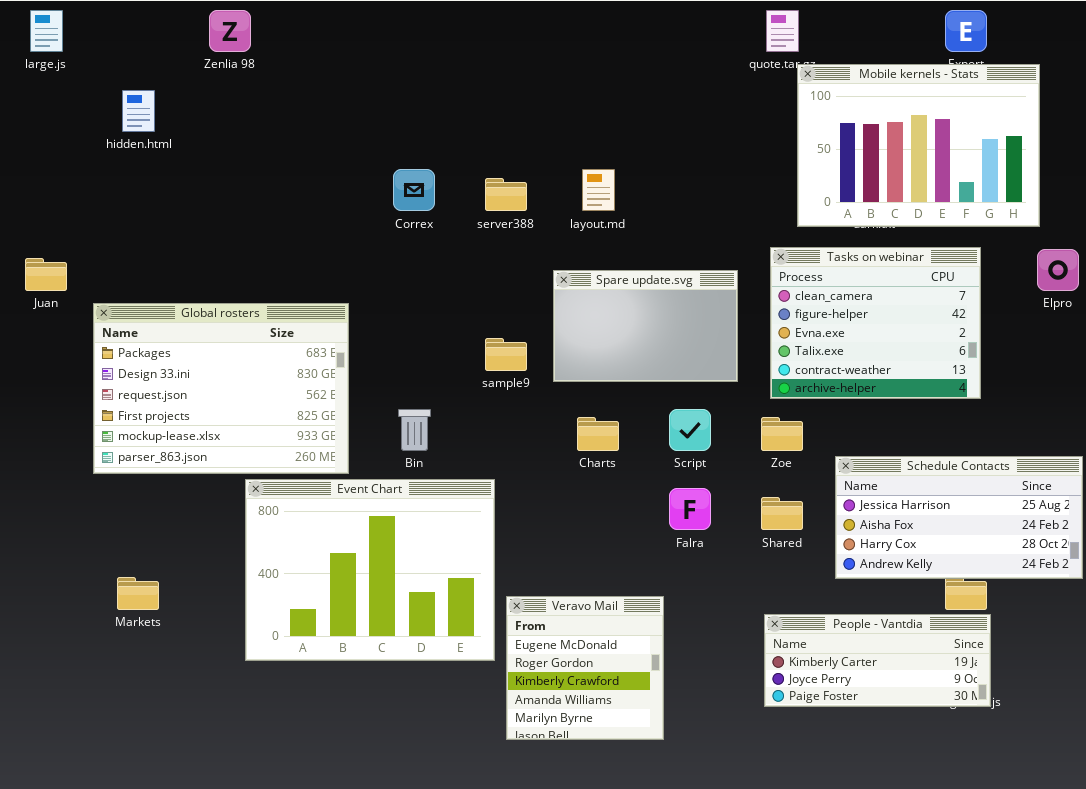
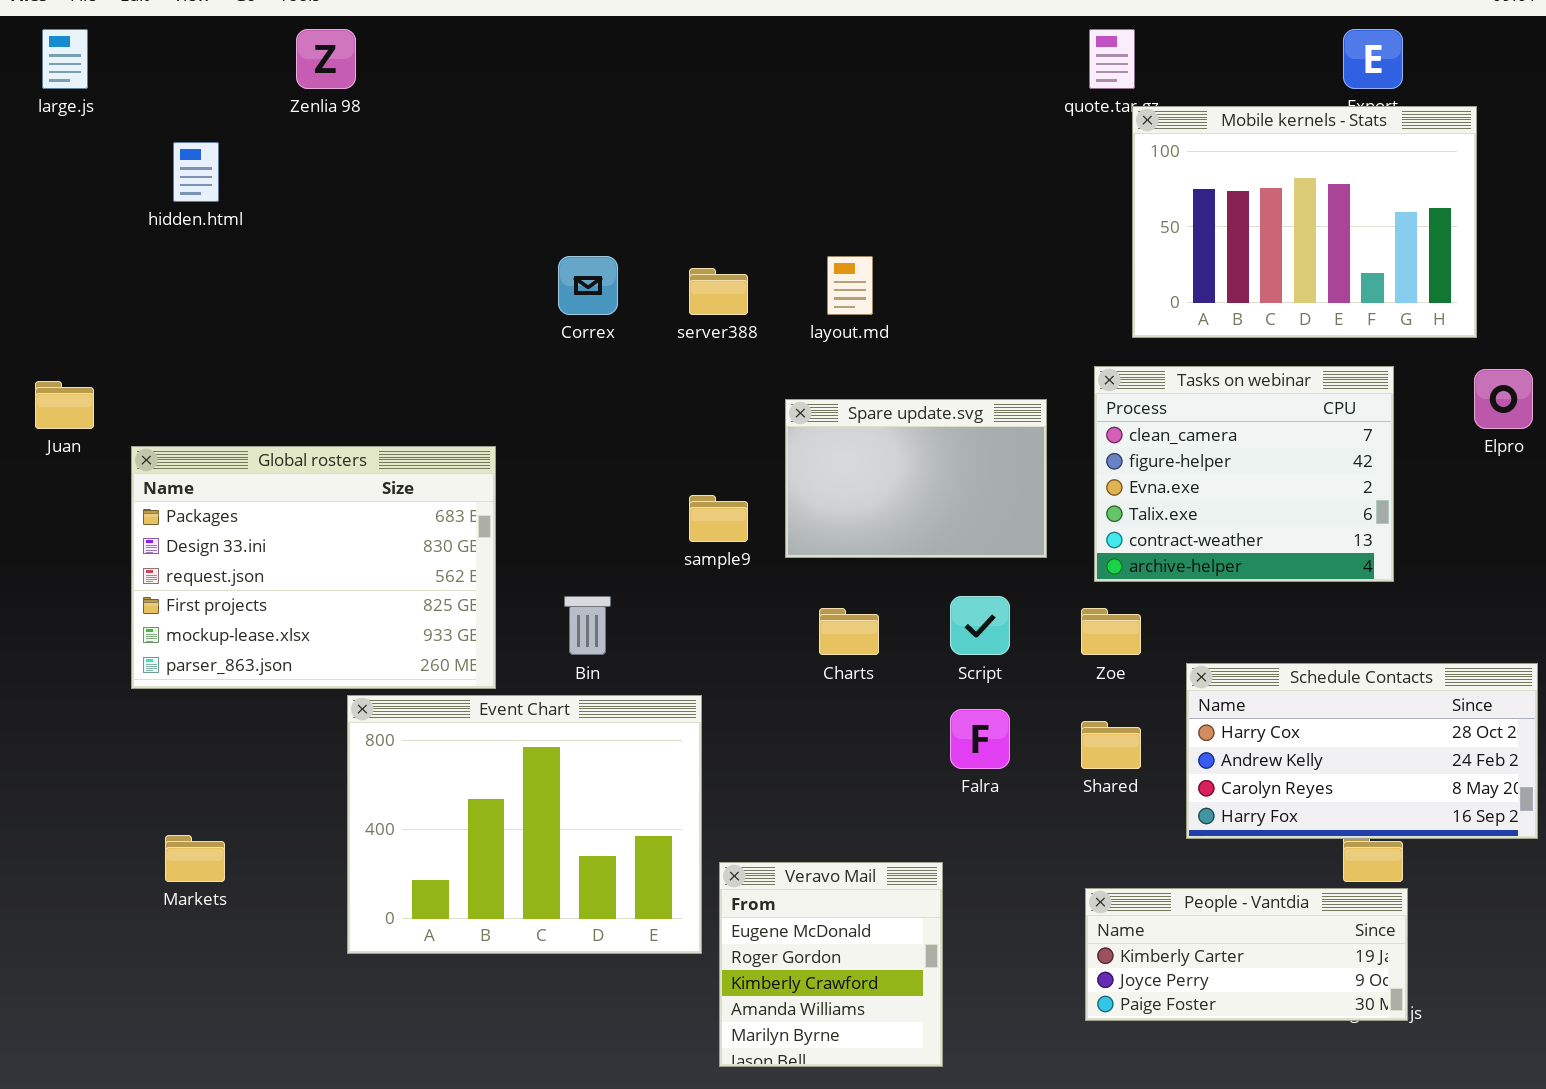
Schedule Contacts: [835,456,1083,579] -> [1186,663,1538,839], scrolled down 2 rows

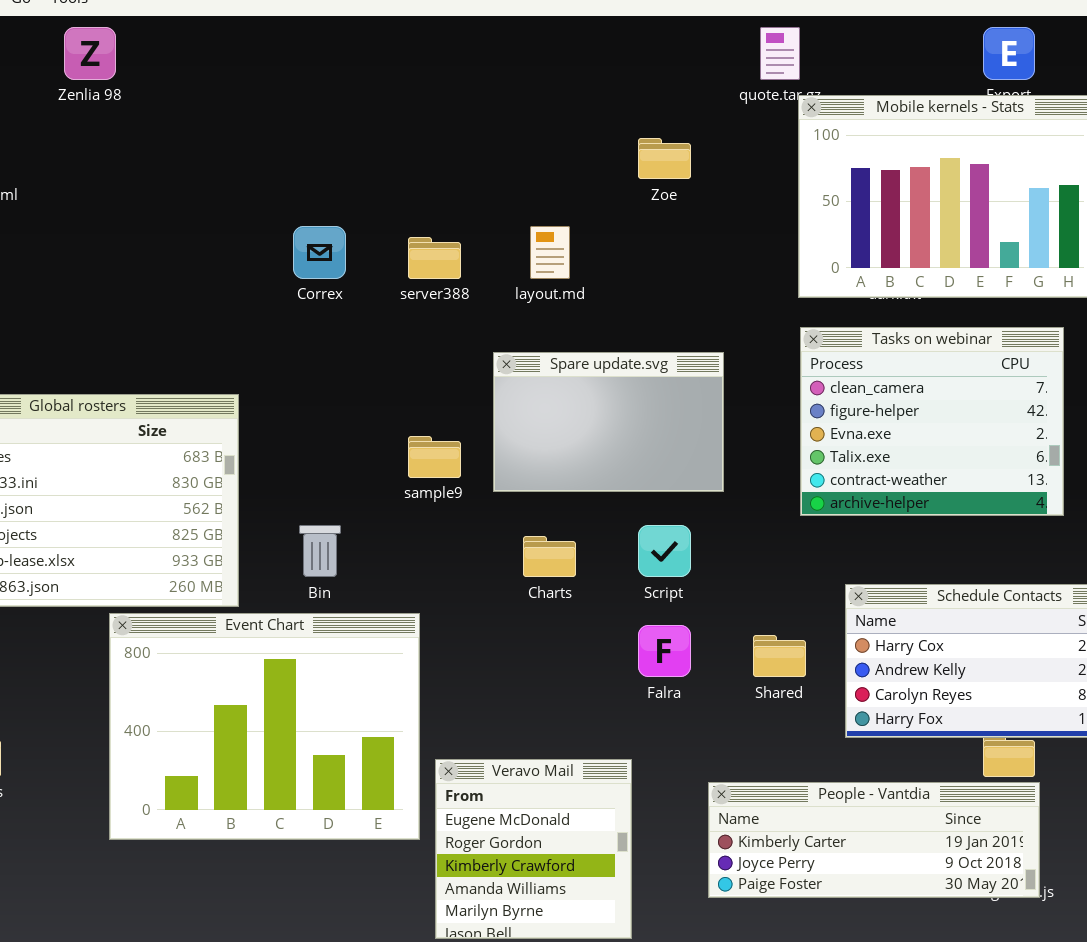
Tasks on webinar: [1094,366,1394,582] -> [800,327,1064,516], moved
Zoe: [1081,608,1141,655] -> [638,138,691,179], moved
People - Vantdia: [1085,888,1408,1021] -> [708,782,1040,898], resized

